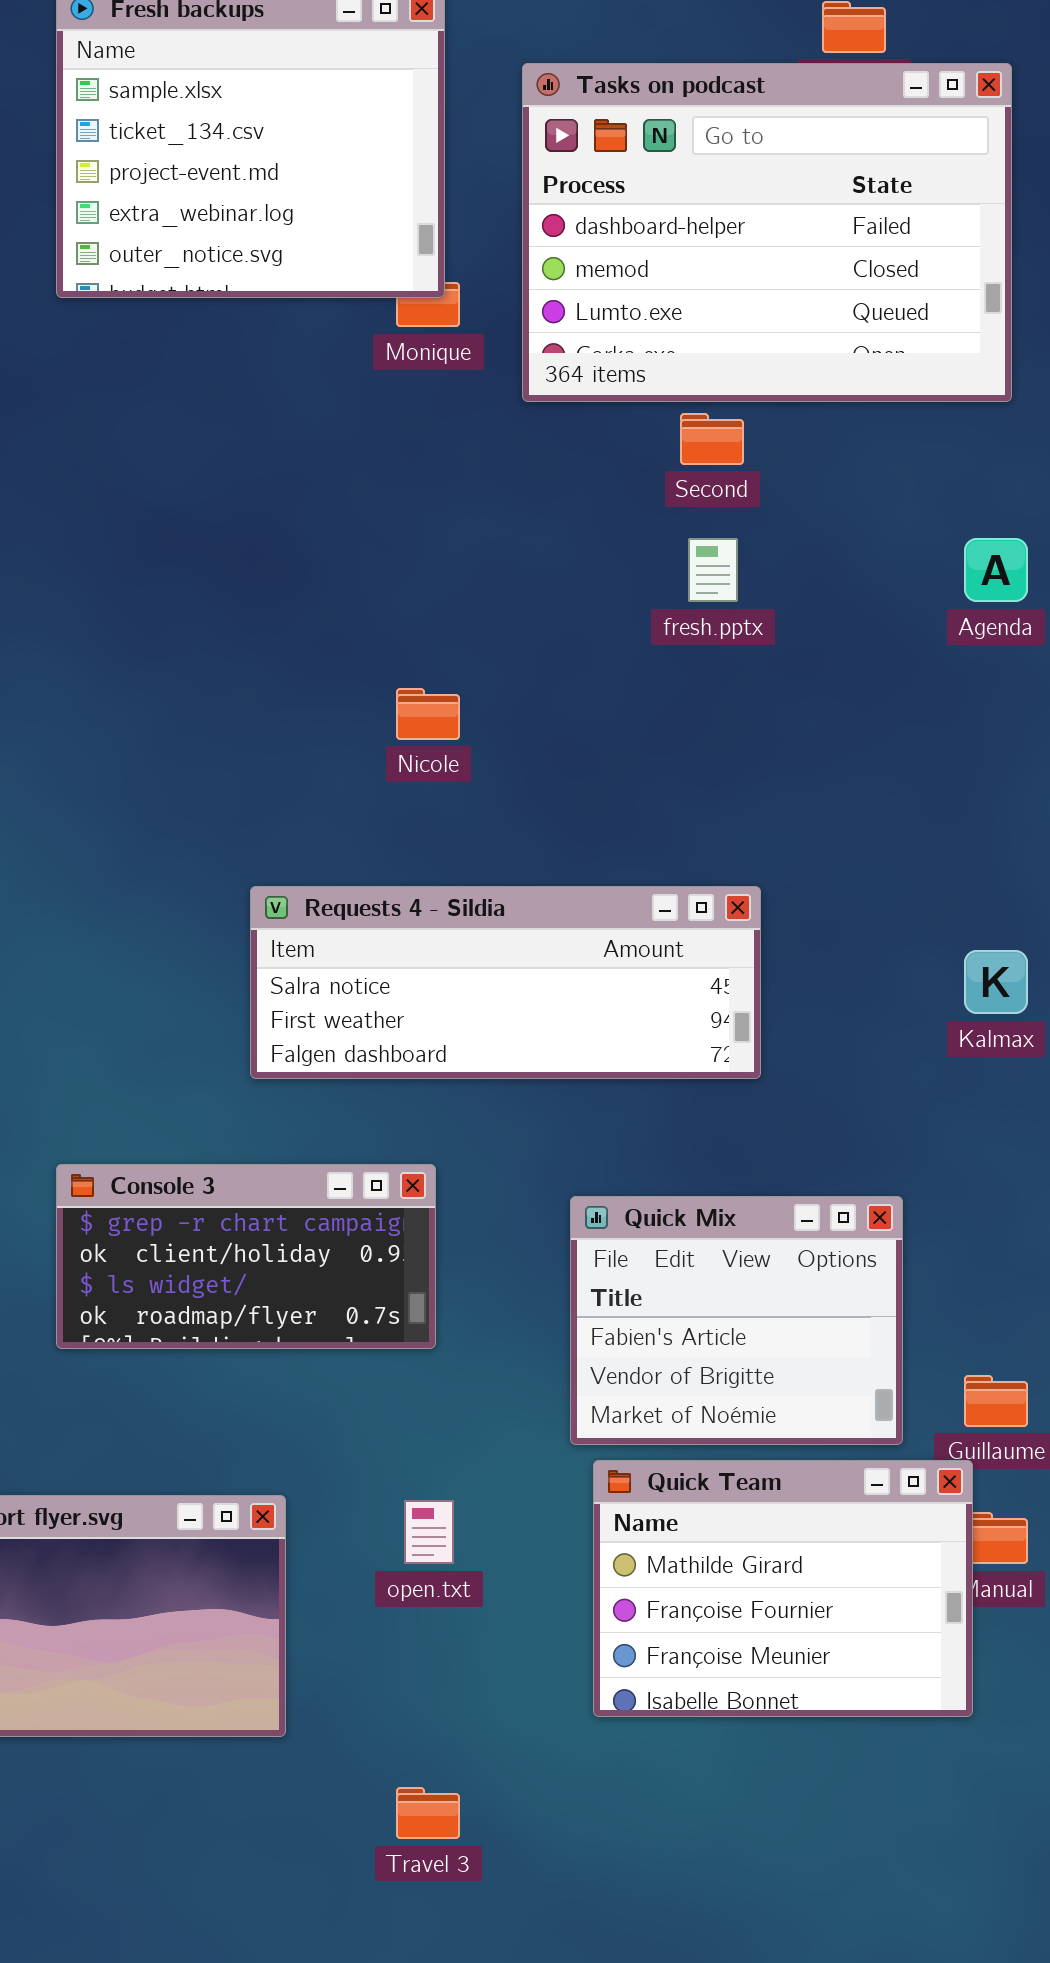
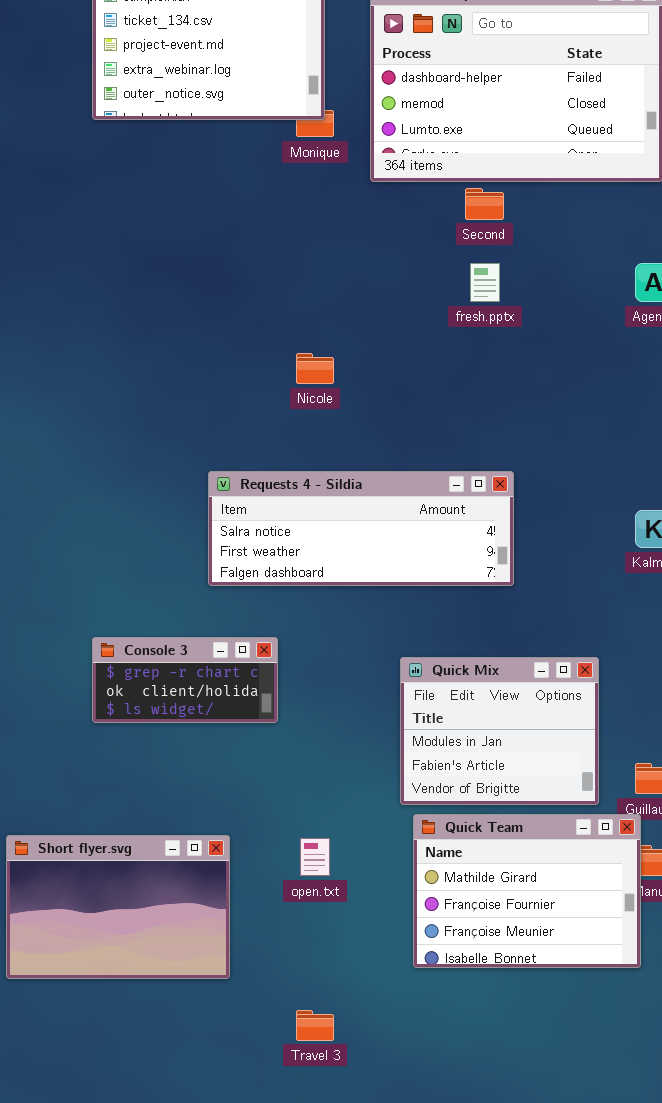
Console 3: [56,1164,436,1349] -> [92,637,278,723], resized
Quick Mix: [570,1196,903,1445] -> [400,657,599,805], scrolled up 1 row

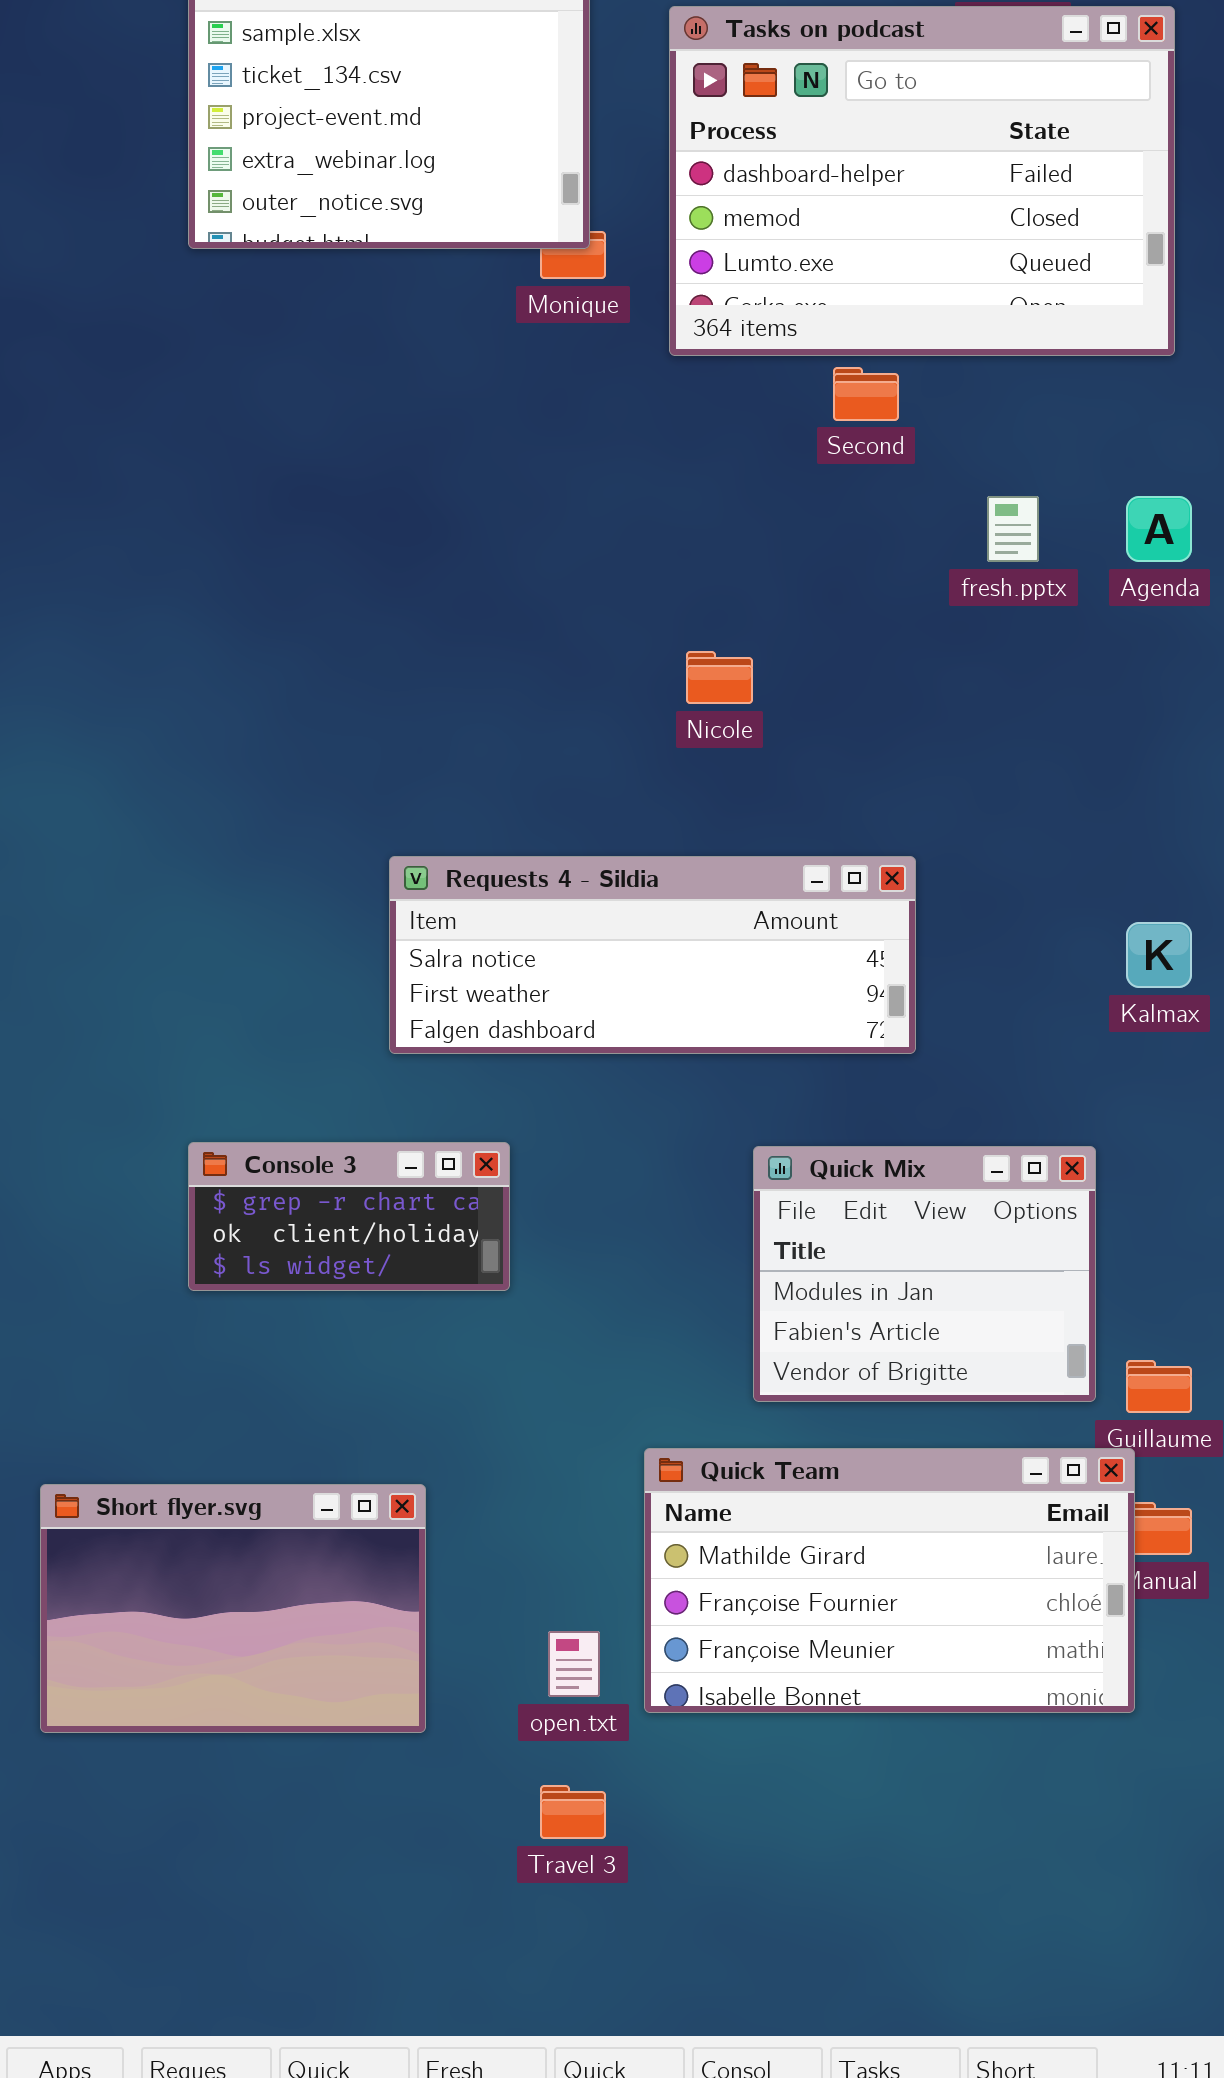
fresh.pptx: [470,263,500,302] -> [987,496,1039,562], moved
Nicole: [296,353,334,384] -> [686,651,753,704], moved
Quick Mix: [400,657,599,805] -> [753,1146,1096,1402], moved
Quick Team: [413,814,641,968] -> [644,1448,1135,1713], resized
open.txt: [300,838,330,876] -> [548,1631,600,1697], moved

